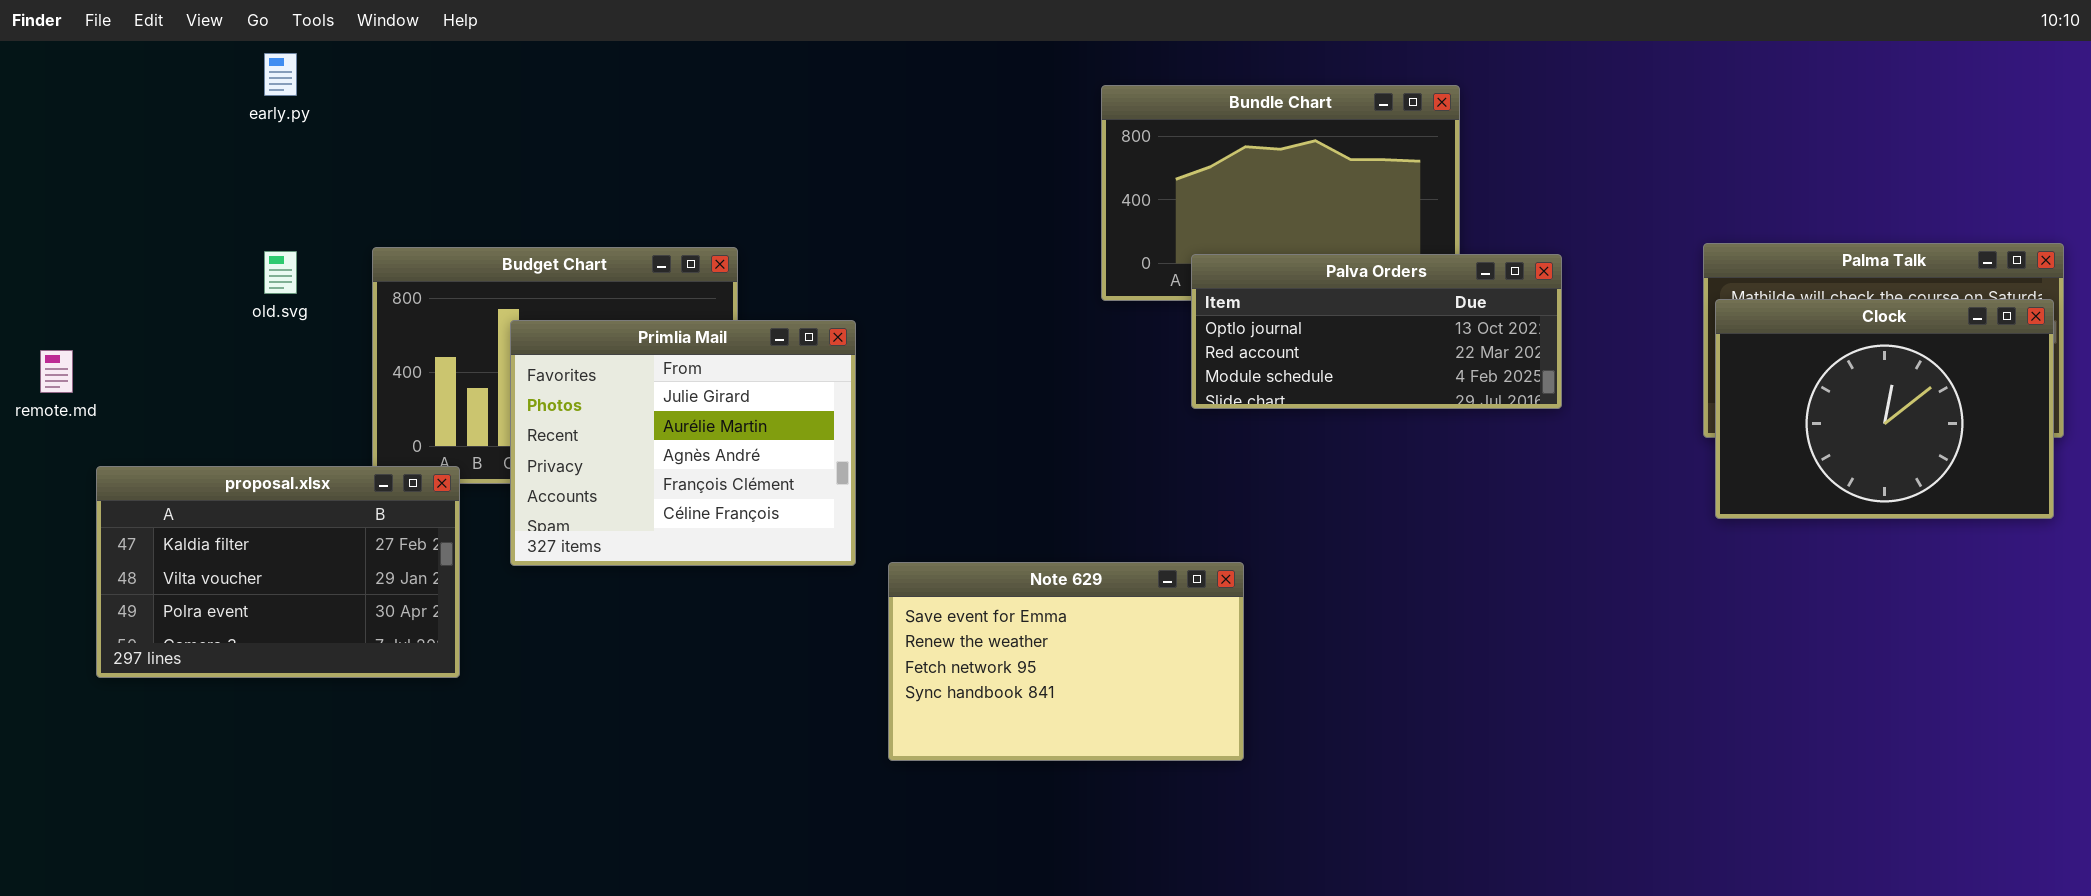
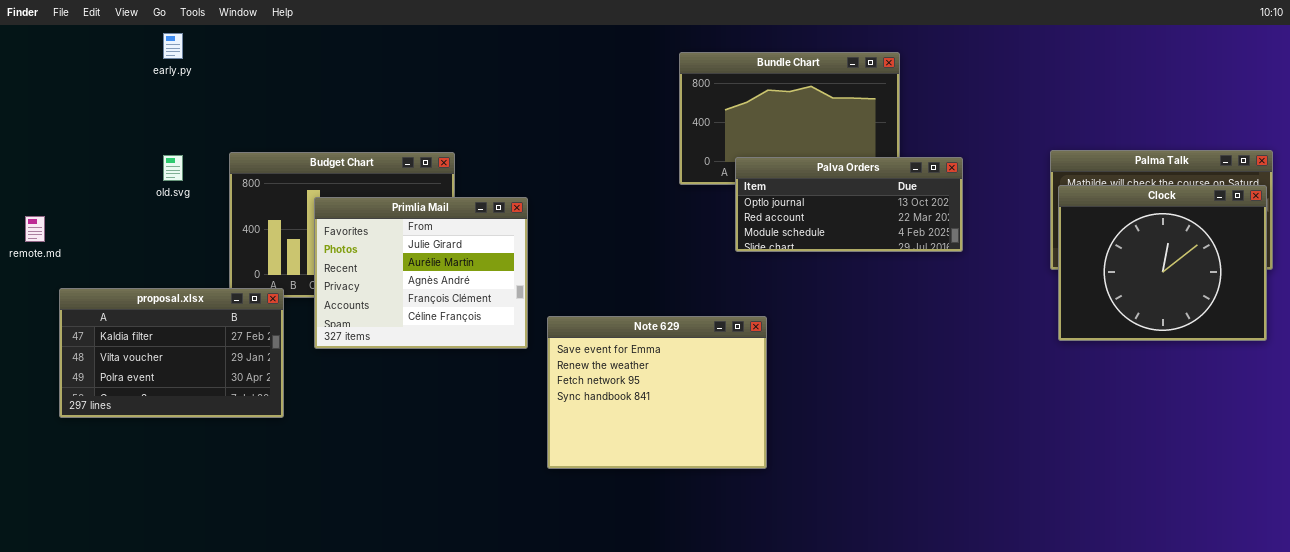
Clock: [1715,299,2054,519] -> [1058,185,1267,341], resized
Note 629: [888,562,1244,761] -> [547,316,767,469], resized

